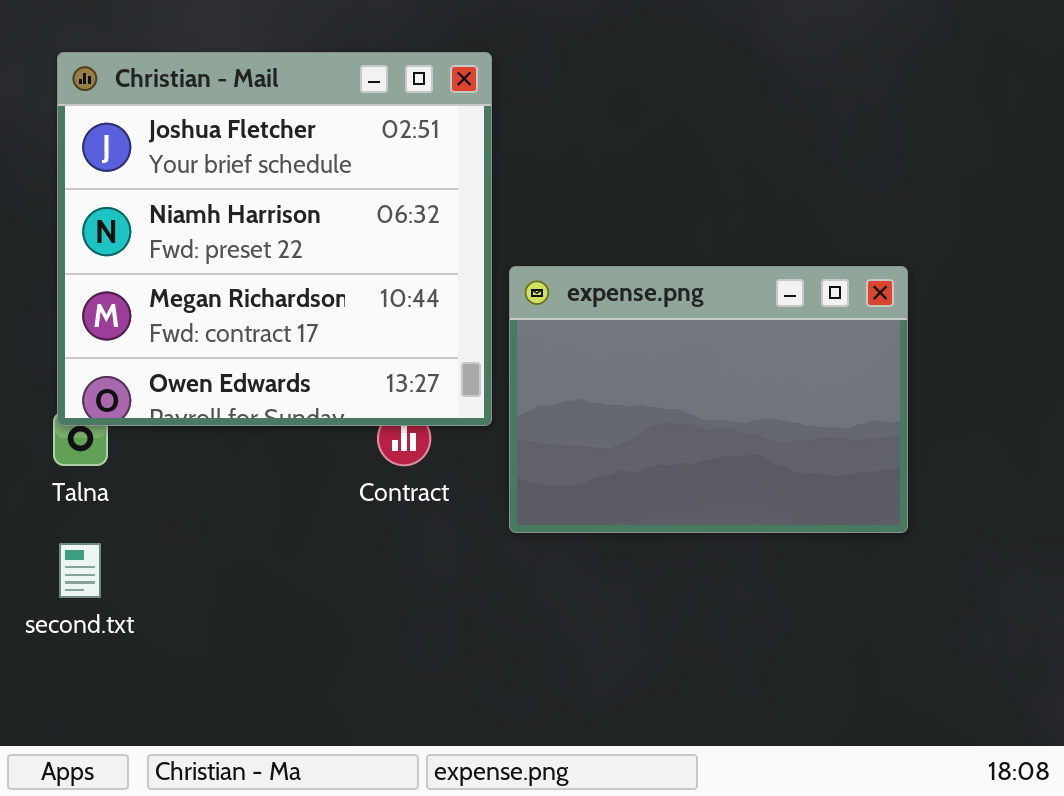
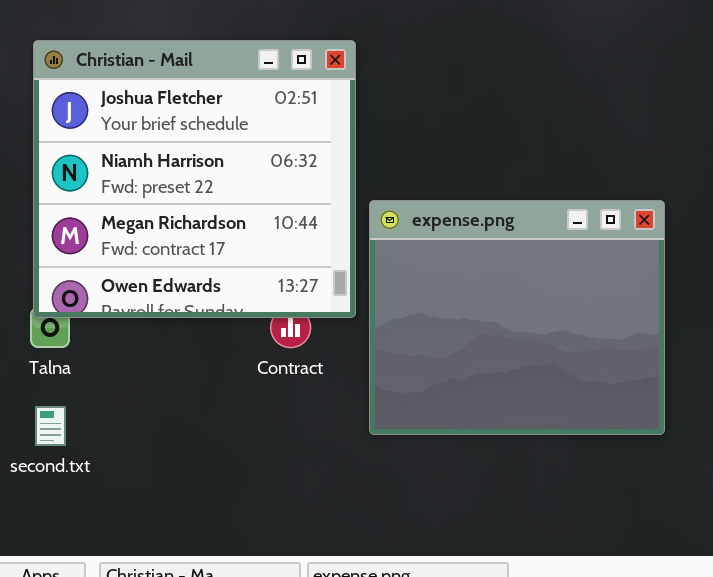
expense.png: [509,266,908,533] -> [369,200,665,435], resized

